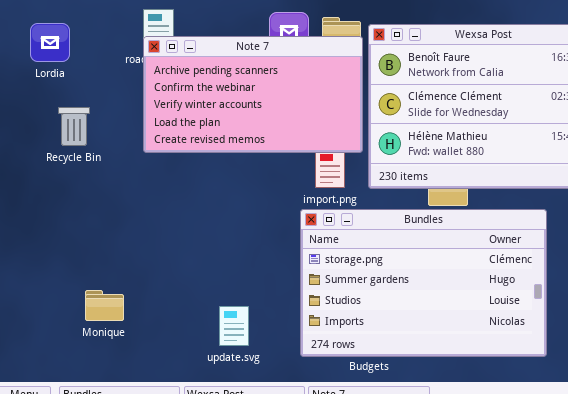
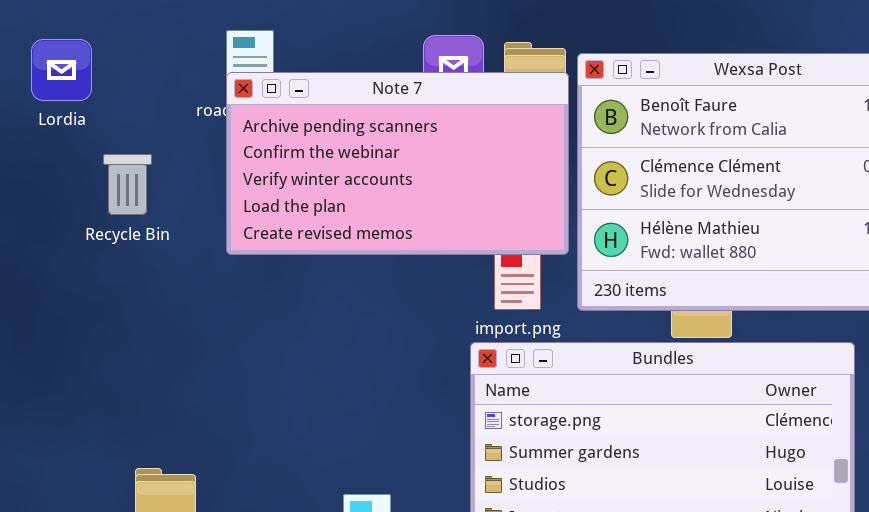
Lordia: [30,23,70,62] -> [31,39,92,101], moved
Recycle Bin: [58,107,90,146] -> [103,154,152,215], moved

